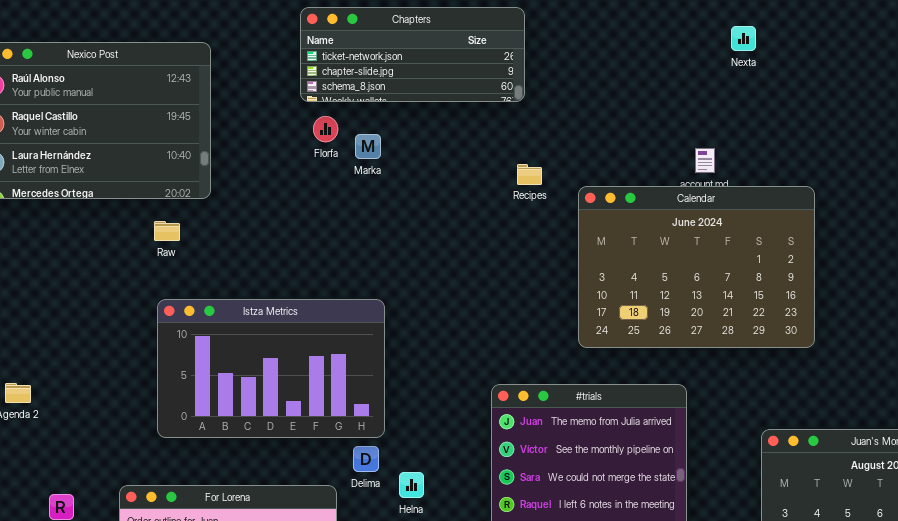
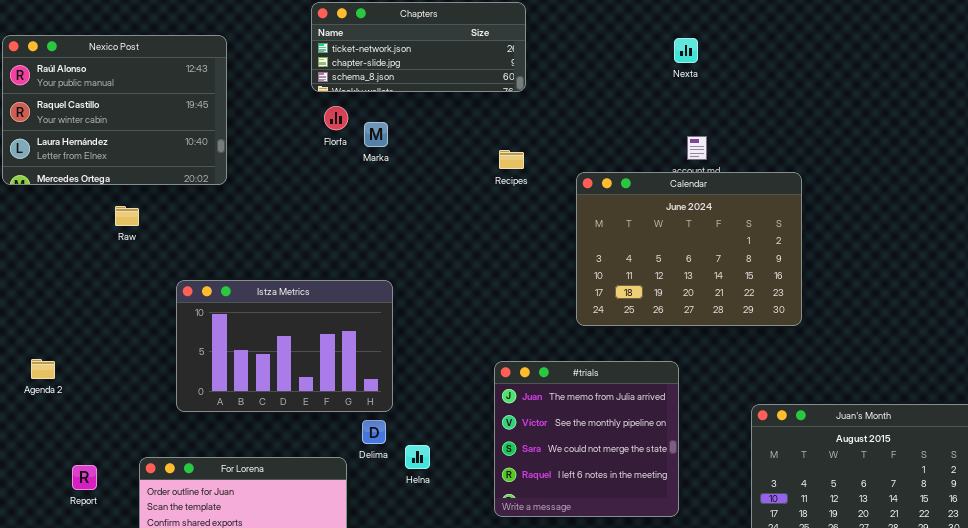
Nexta: [731,26,756,51] -> [674,38,698,63], moved
Recipes: [517,164,542,185] -> [499,150,524,169], moved
Raw: [154,221,180,241] -> [115,206,139,226], moved

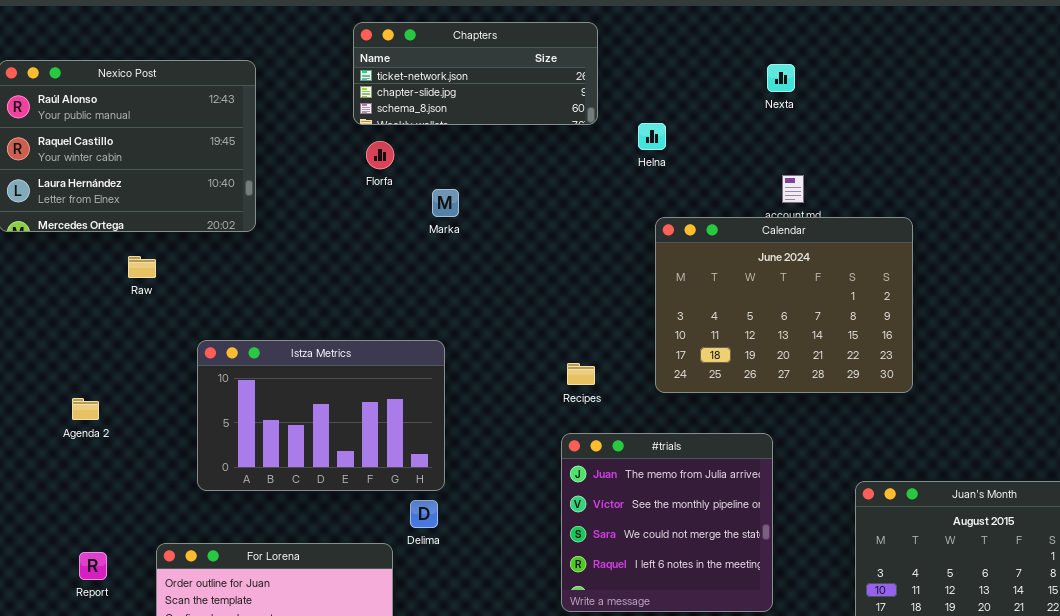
Marka: [364,122,388,147] -> [432,189,459,217], moved
Recipes: [499,150,524,169] -> [567,363,595,385], moved
Agenda 2: [31,359,55,379] -> [72,398,99,420], moved
Helna: [405,445,430,469] -> [638,123,666,150], moved

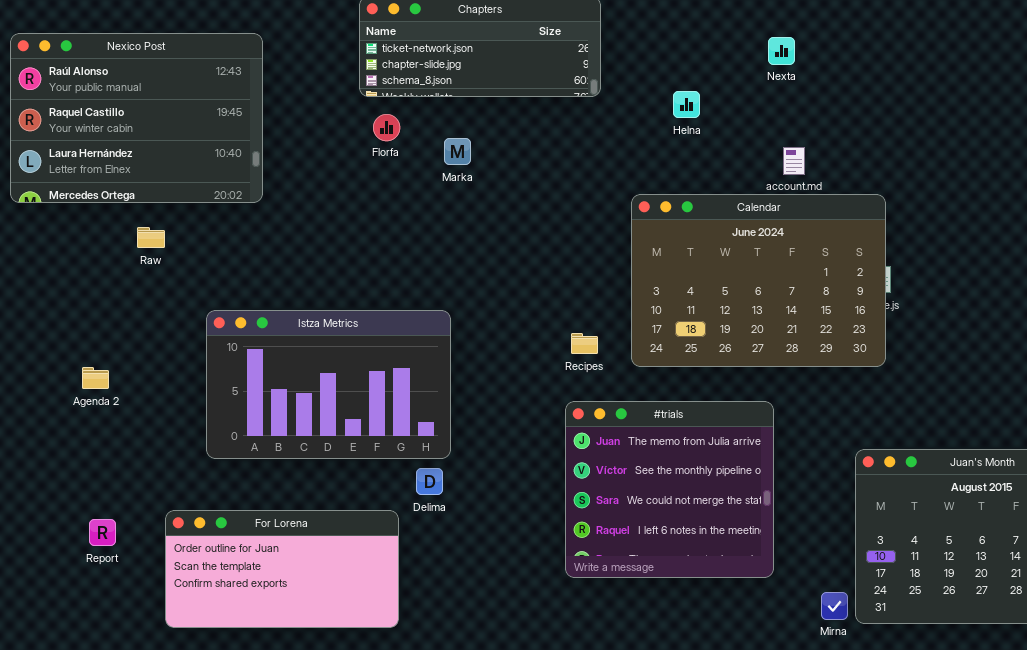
Helna: [638,123,666,150] -> [673,91,700,118], moved
Marka: [432,189,459,217] -> [444,138,471,165], moved
Calendar: [655,217,913,393] -> [631,194,886,367], moved

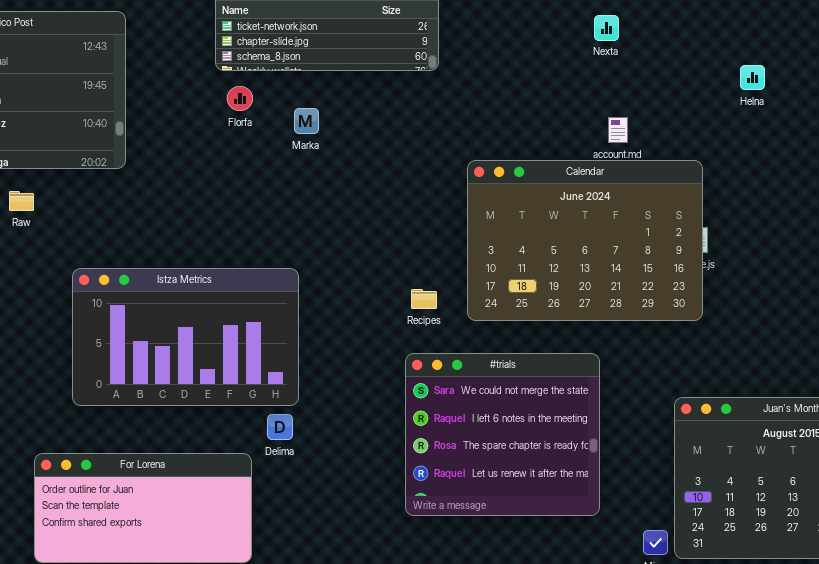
Helna: [673,91,700,118] -> [740,65,765,90], moved
#trials: [565,401,774,578] -> [405,353,600,516], scrolled down 2 rows

